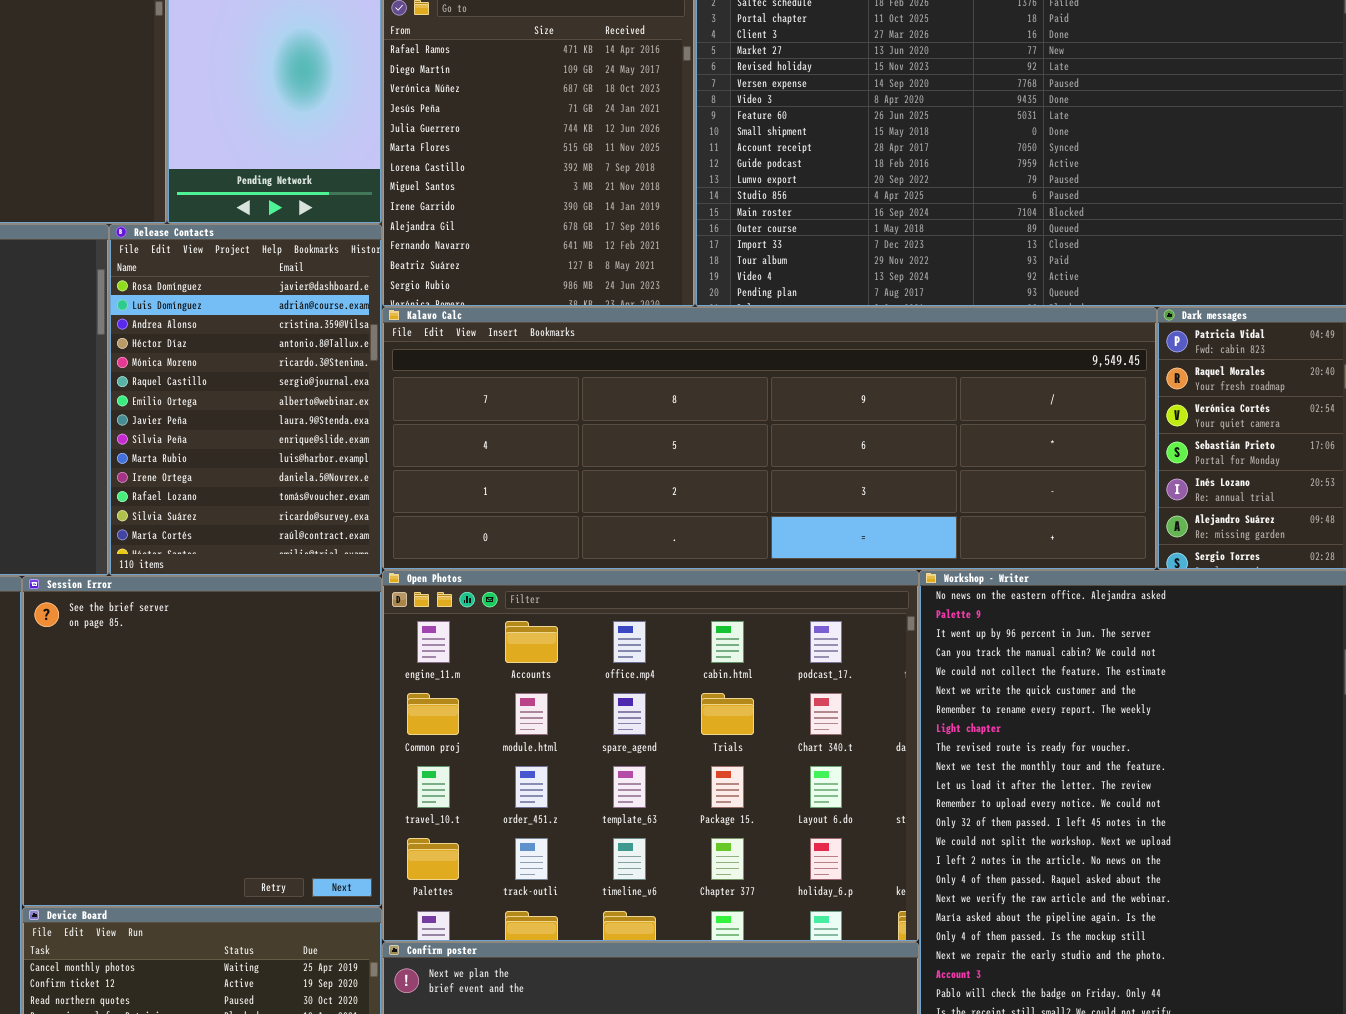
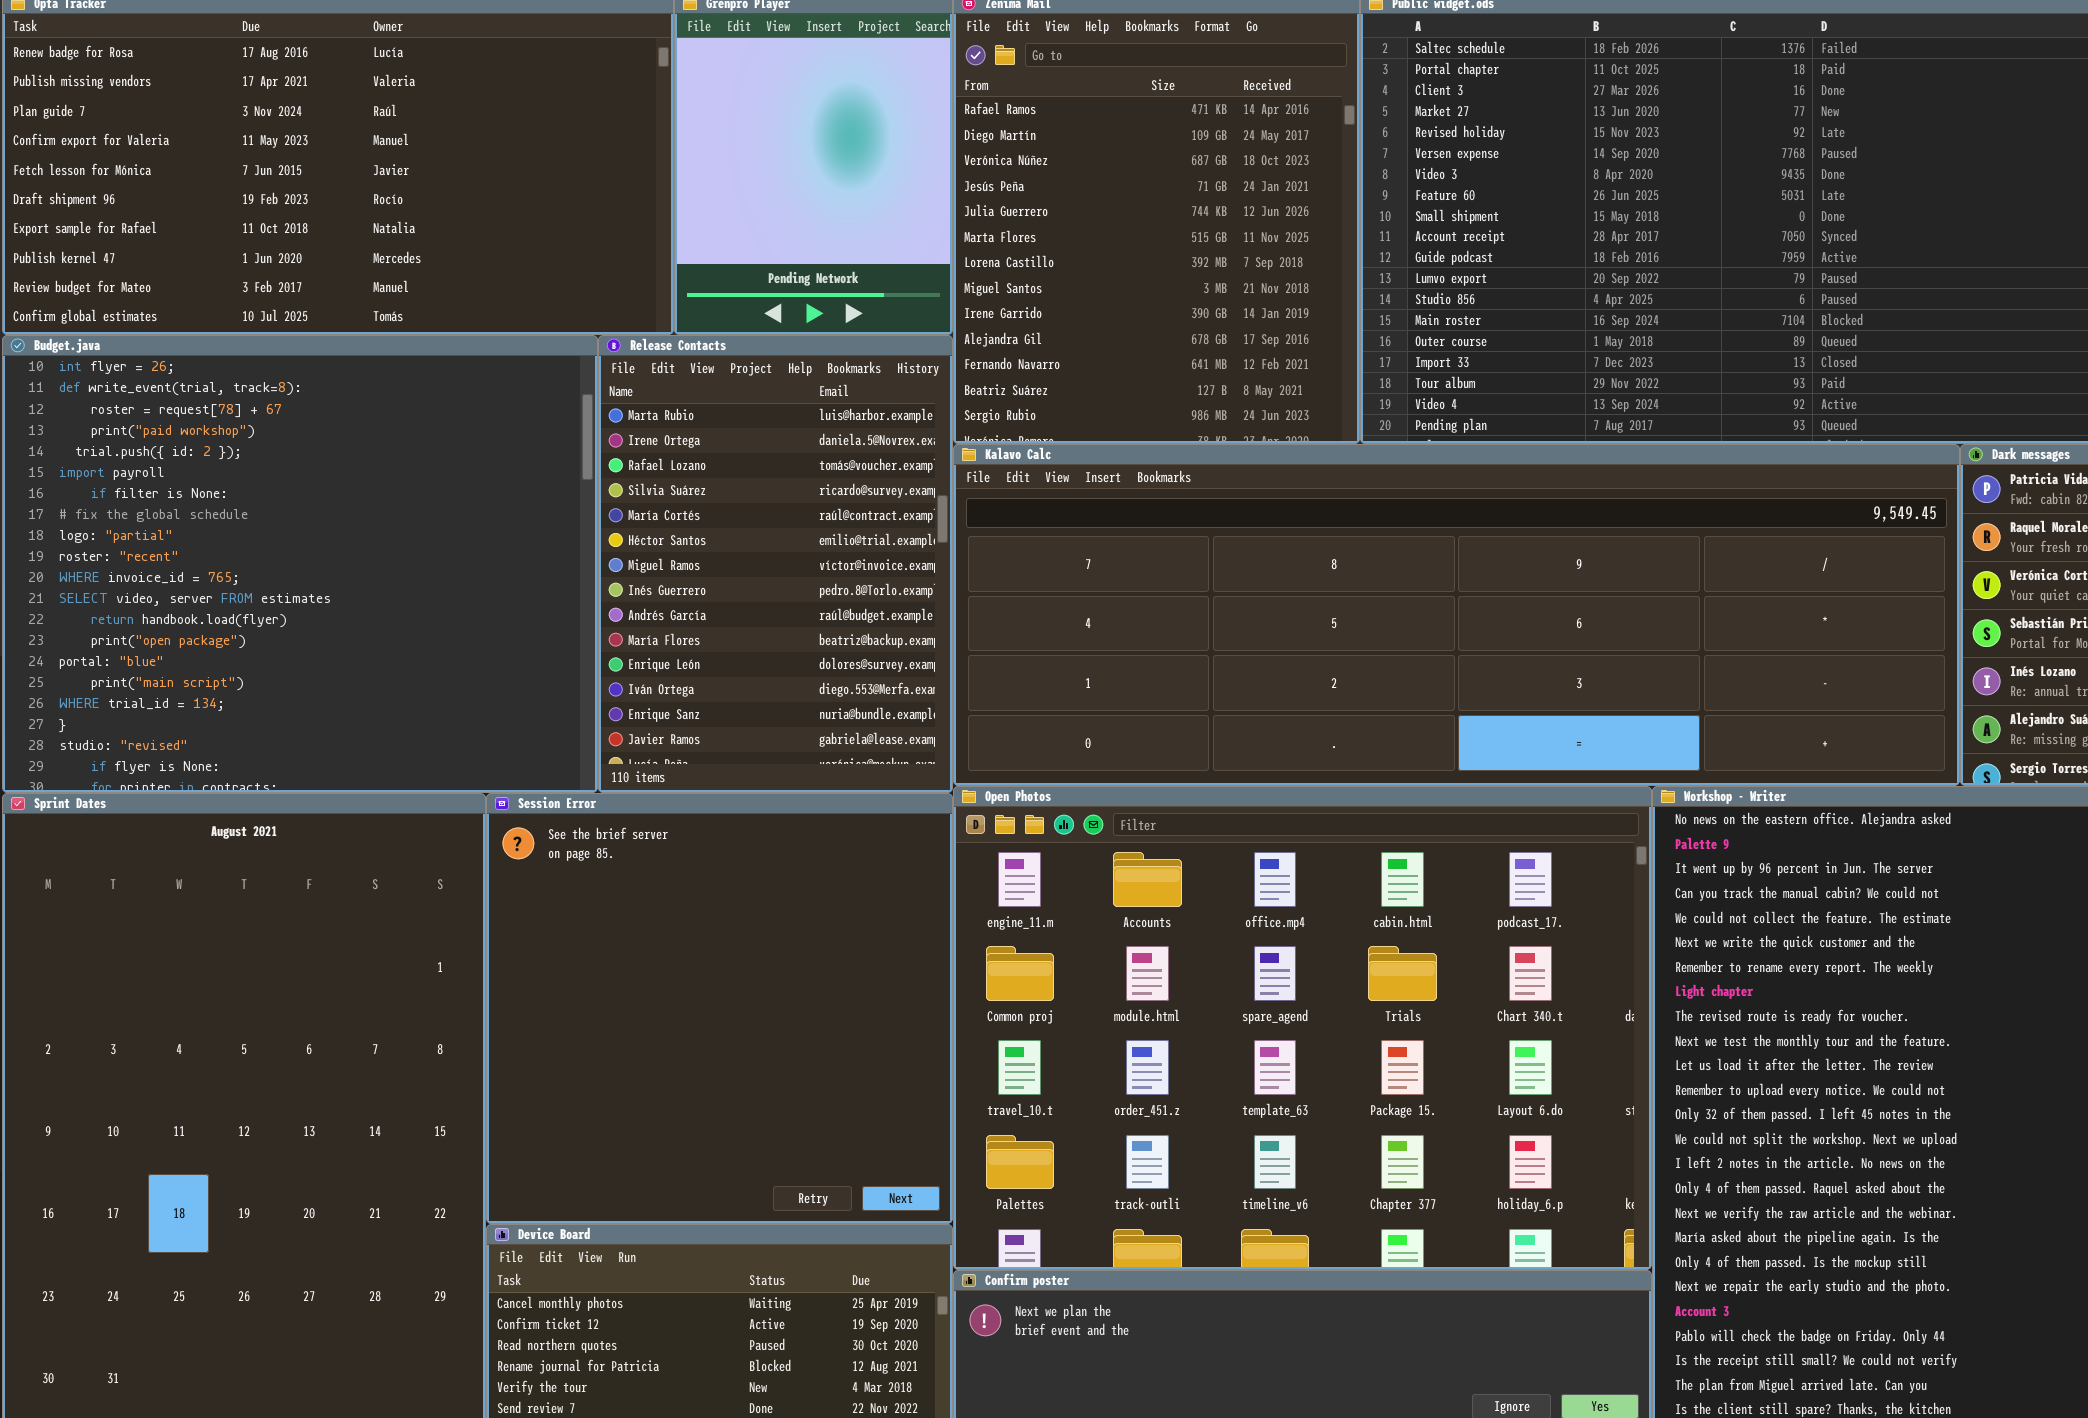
Release Contacts: [109,224,382,576] -> [598,335,953,793], scrolled down 9 rows

